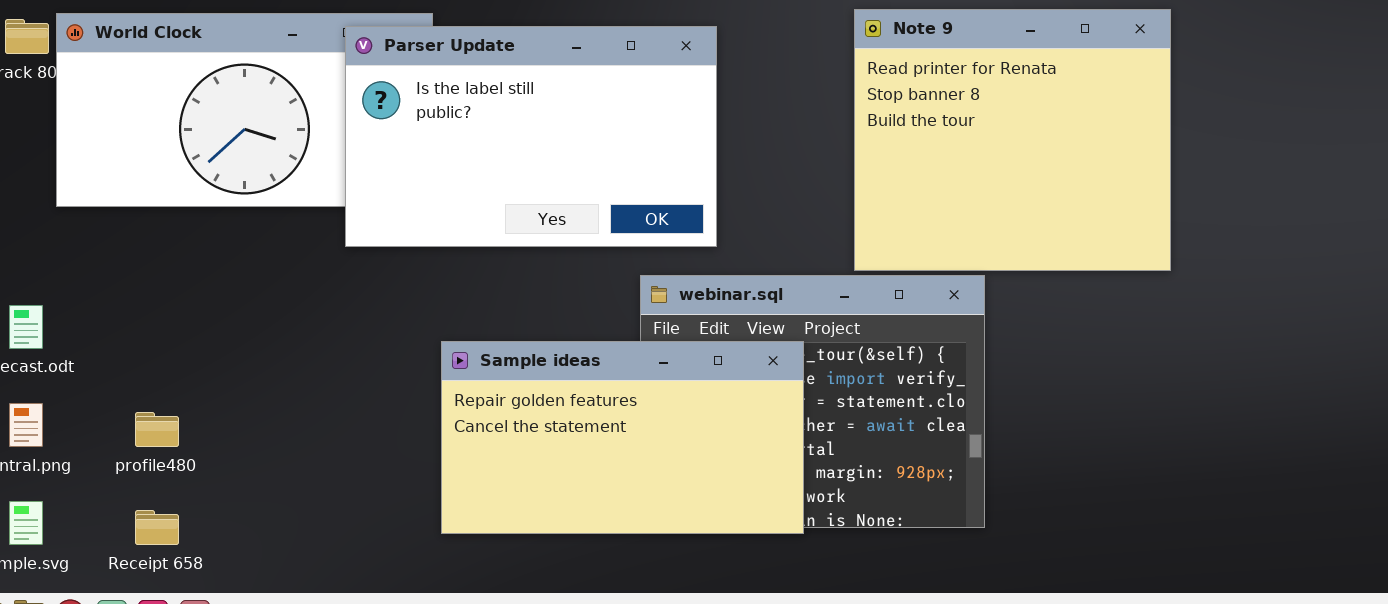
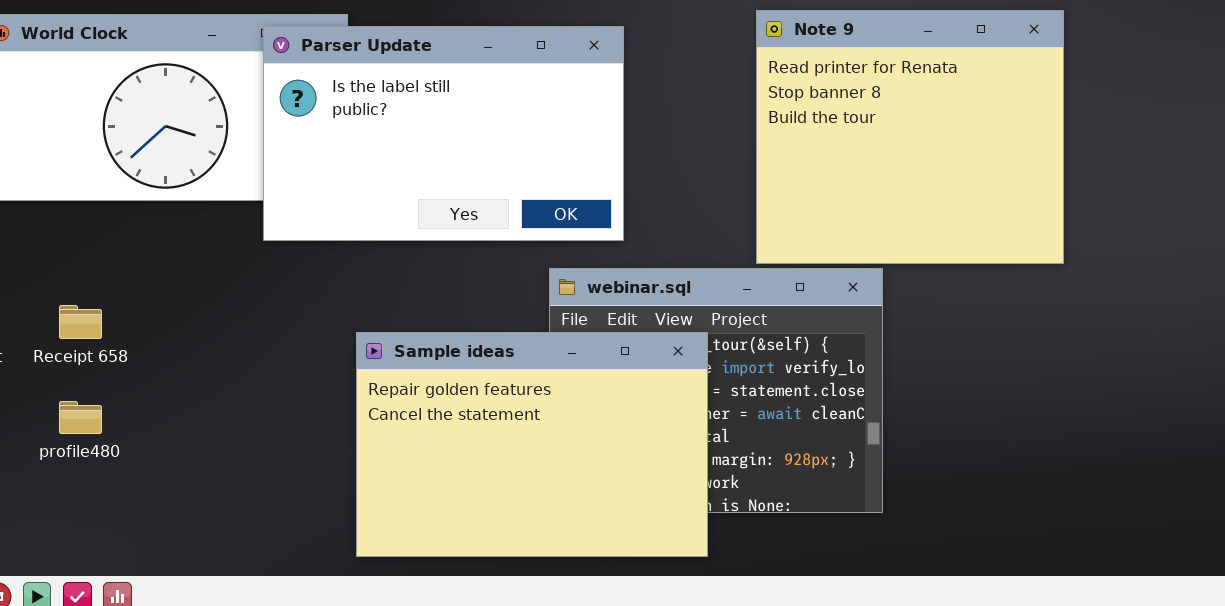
Sample ideas: [441,341,804,534] -> [356,332,708,557], resized
Receipt 658: [135,510,179,545] -> [59,305,102,339], moved

